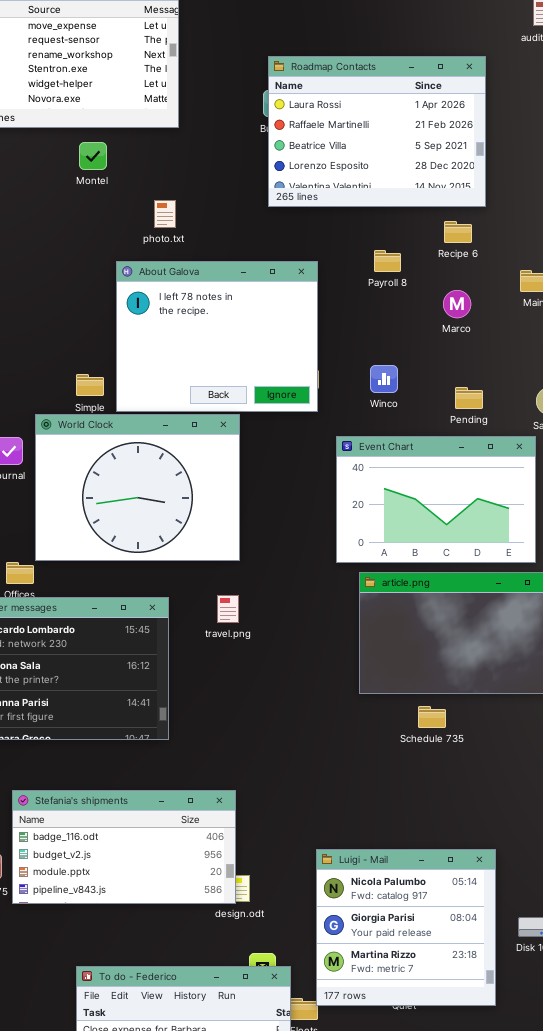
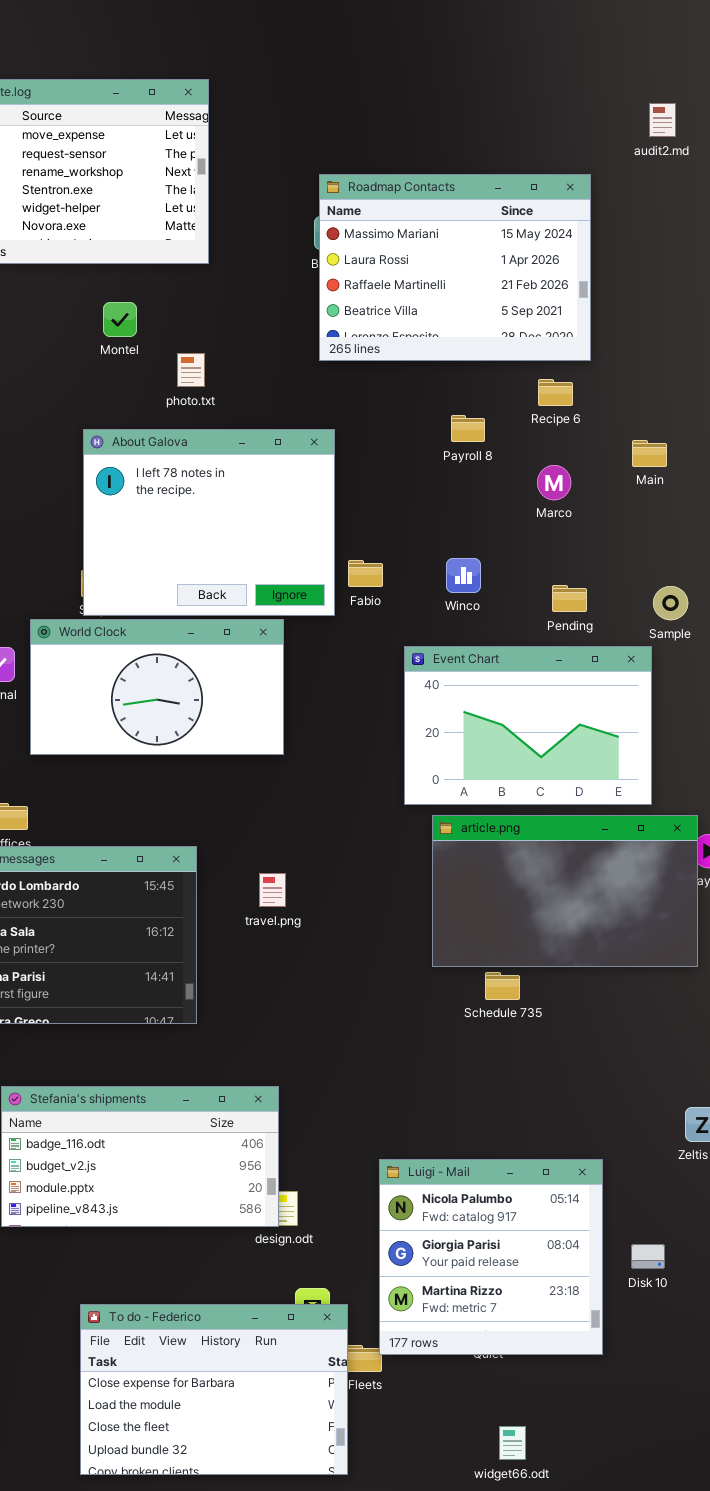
Roadmap Contacts: [268,56,486,207] -> [319,174,591,361], scrolled up 1 row
Montel: [79,142,107,170] -> [103,302,137,337], moved
About Galova: [116,261,318,412] -> [83,429,335,616], moved
World Clock: [35,414,240,561] -> [30,619,284,755], resized
travel.png: [217,595,239,623] -> [259,873,286,907], moved
Schedule 735: [418,706,446,728] -> [485,972,520,1000], moved

